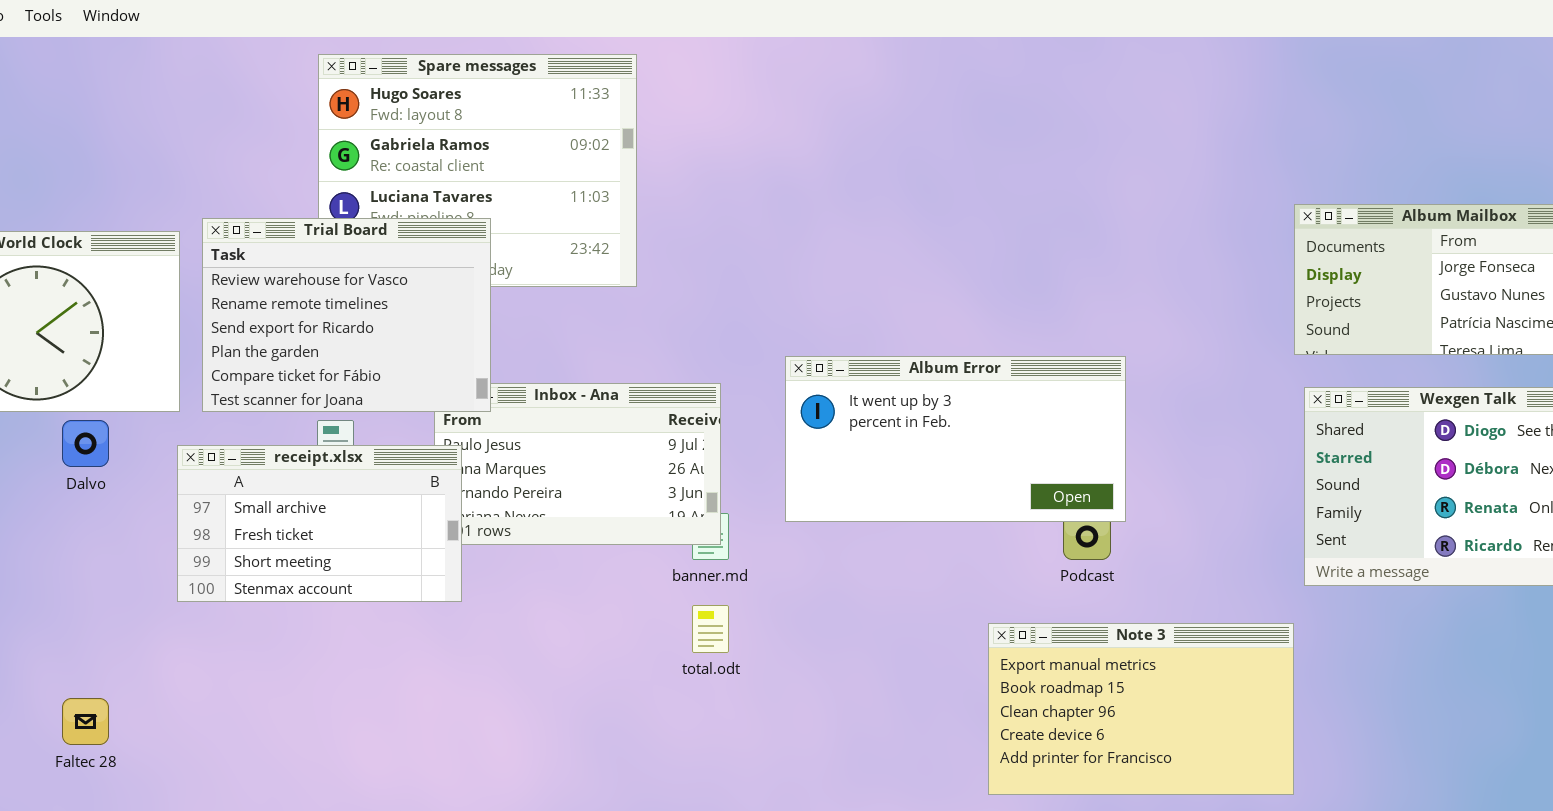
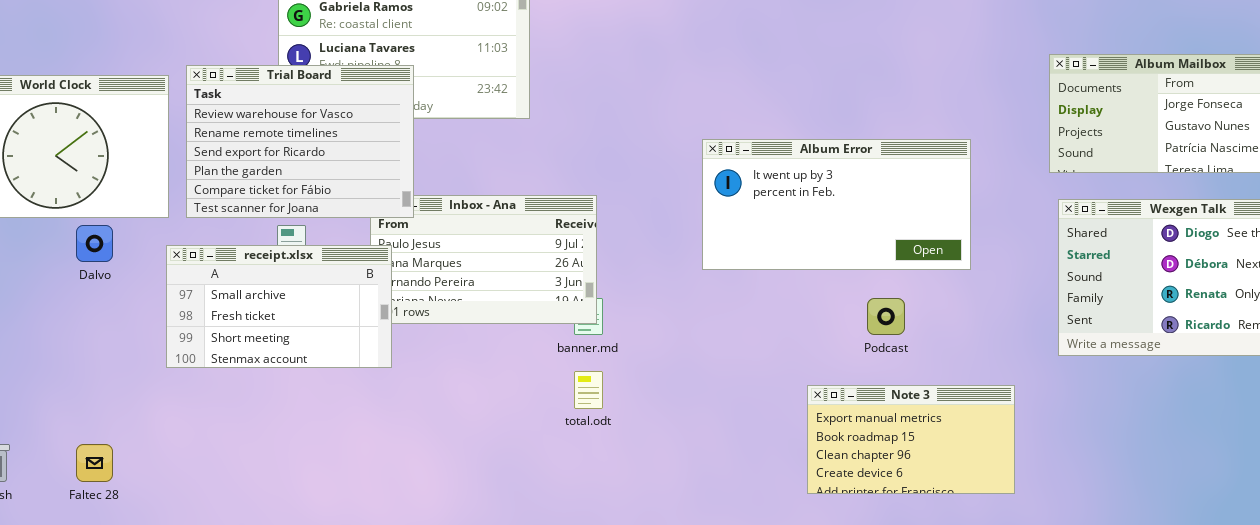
Album Error: [785,356,1126,522] -> [702,139,971,270], moved
Note 3: [988,623,1294,795] -> [807,385,1015,494], resized

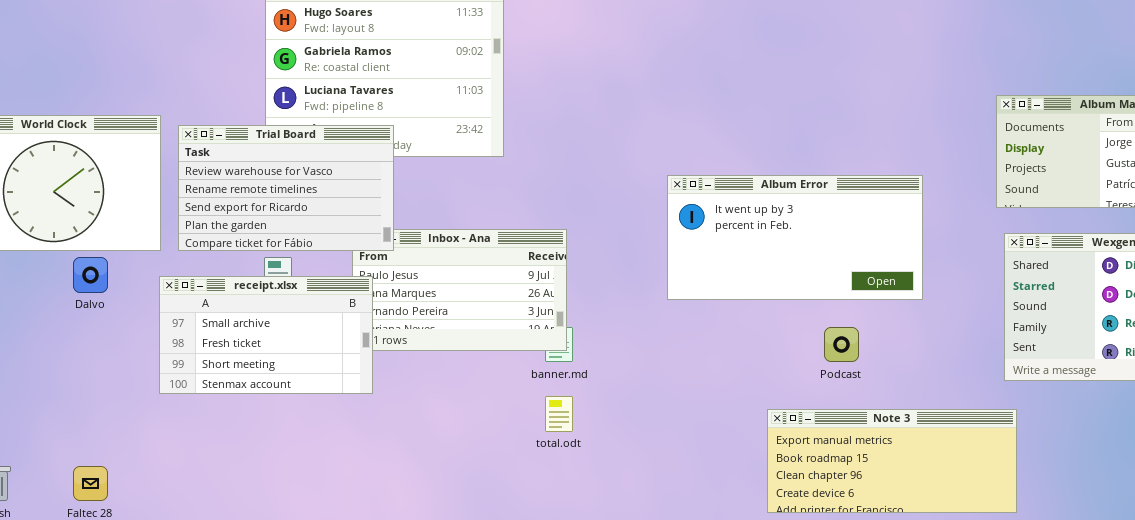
Trial Board: [186,65,414,218] -> [178,125,394,251], resized
Note 3: [807,385,1015,494] -> [767,409,1017,513], resized

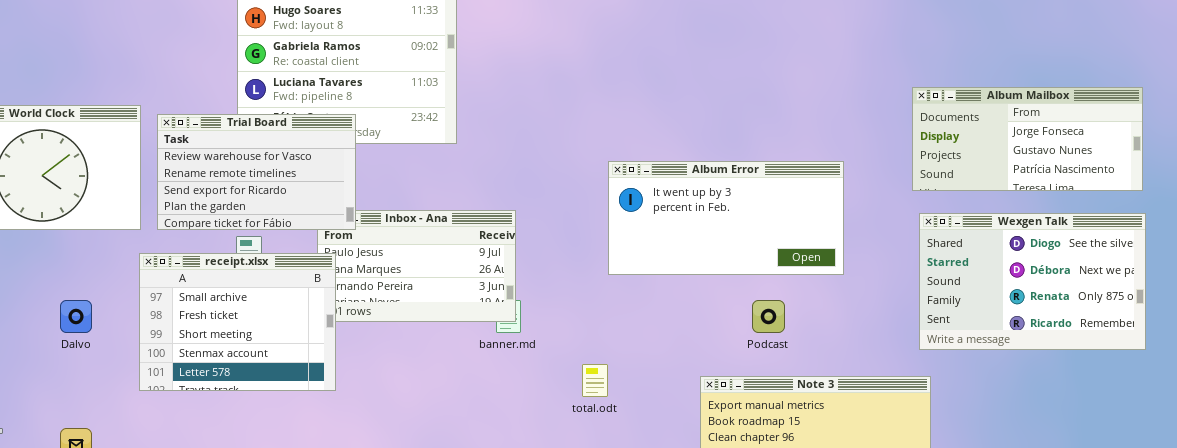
Dalvo: [73,257,108,293] -> [60,300,92,333], moved
receipt.xlsx: [159,276,373,394] -> [139,253,336,391], resized
total.odt: [545,396,573,432] -> [582,364,608,397], moved

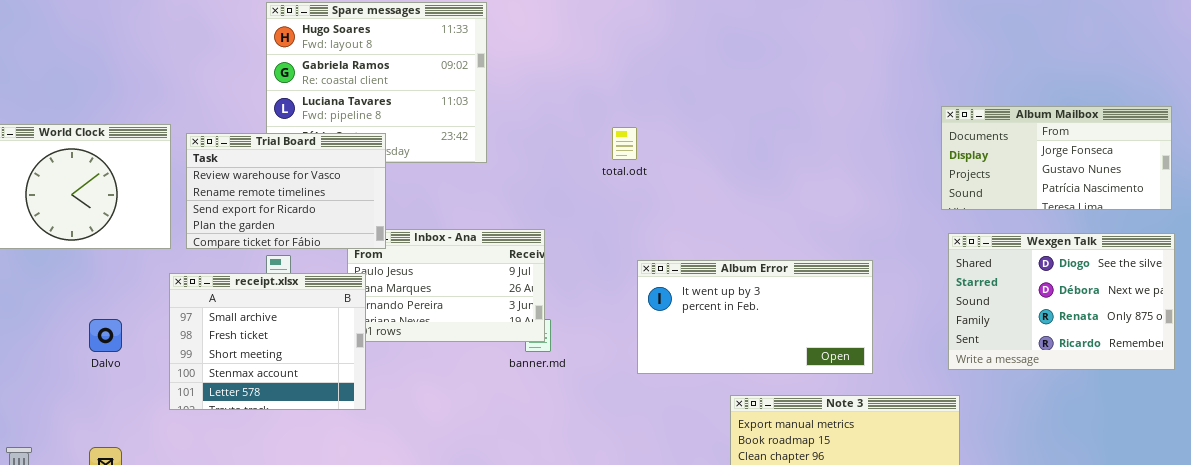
Album Error: [608,161,844,275] -> [637,260,873,374], moved
total.odt: [582,364,608,397] -> [612,127,637,160], moved

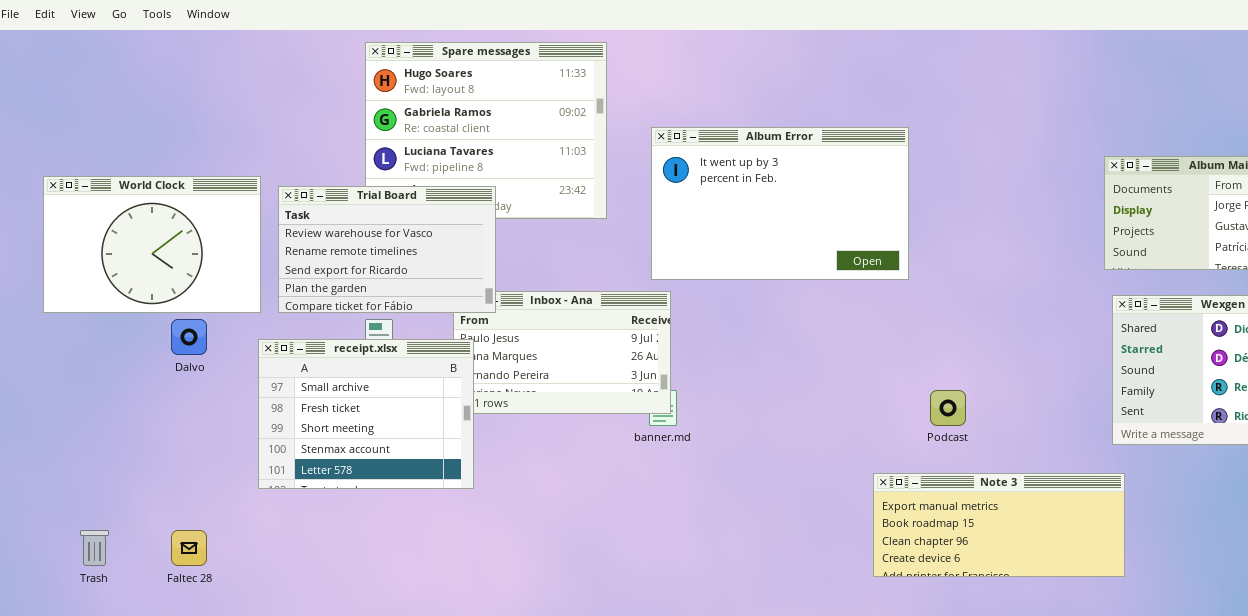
Album Error: [637,260,873,374] -> [651,127,909,280], moved, resized
Dalvo: [89,319,122,352] -> [171,319,207,355], moved

